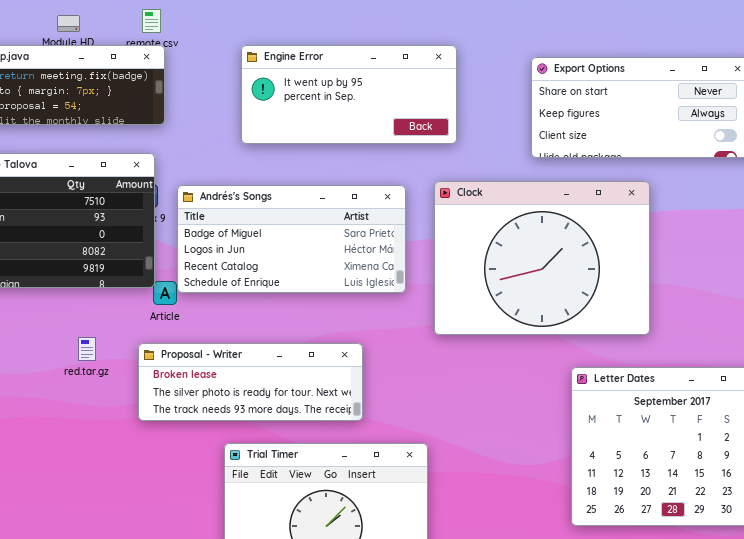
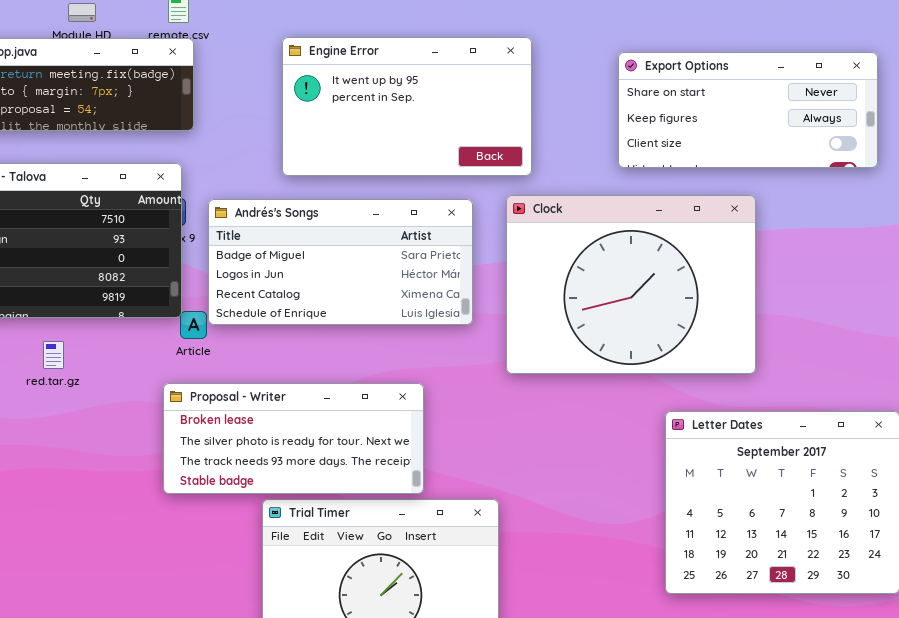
Engine Error: [241,45,457,144] -> [282,37,532,176], resized
red.tar.gz: [78,337,96,361] -> [43,341,64,369], moved
Proposal - Writer: [138,343,363,421] -> [163,383,424,494], resized

